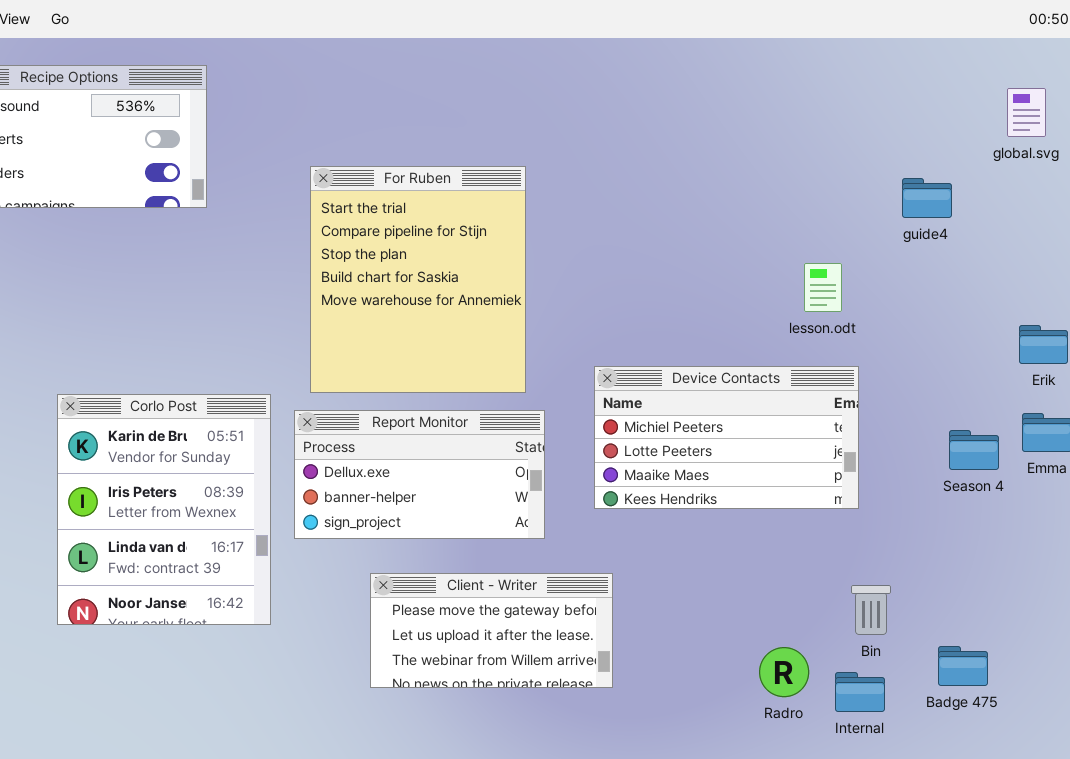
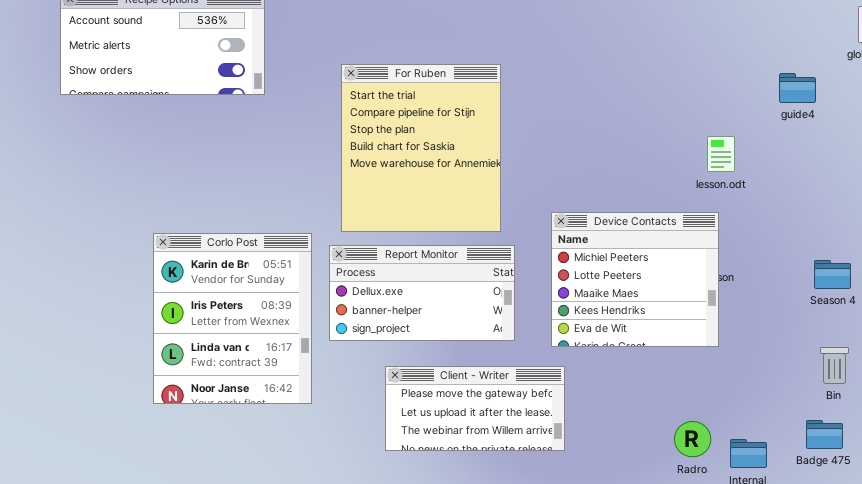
Device Contacts: [594,366,859,509] -> [551,212,719,347], resized
Bin: [851,585,891,635] -> [820,347,849,384], moved

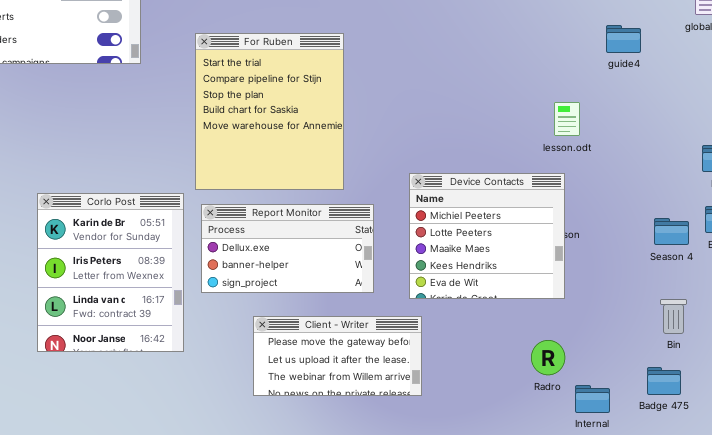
For Ruben: [341,64,501,232] -> [195,33,344,190], moved
guide4: [779,73,816,103] -> [606,25,641,53], moved
Radro: [674,421,711,457] -> [531,340,565,375], moved

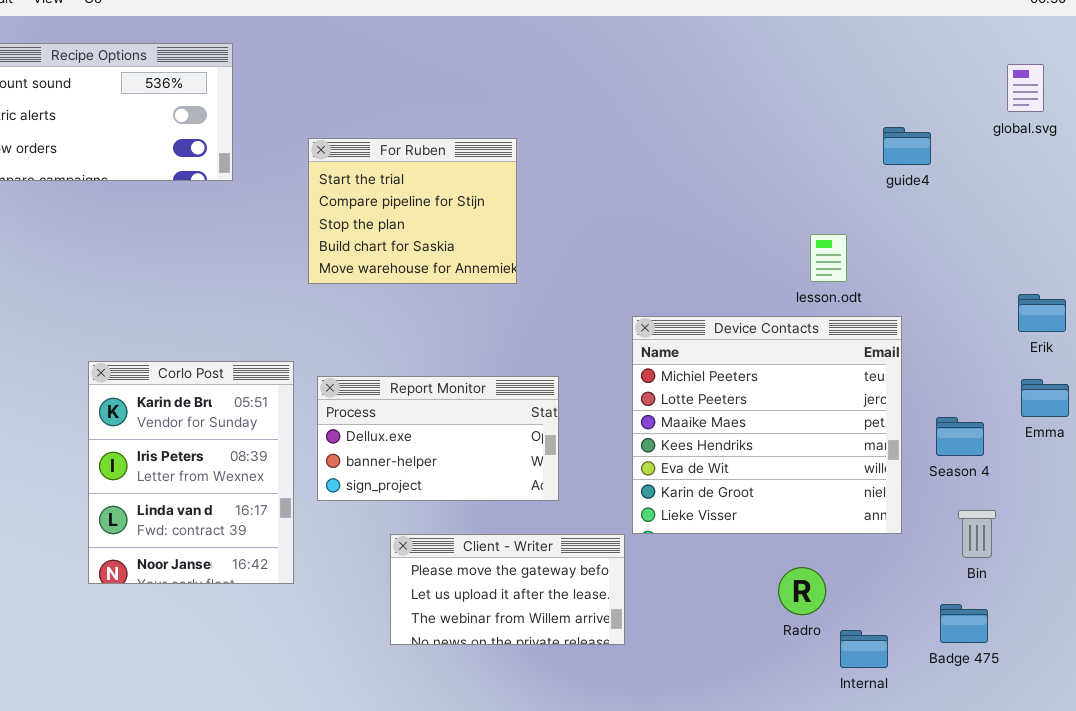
For Ruben: [195,33,344,190] -> [308,138,517,284], resized
Device Contacts: [409,173,565,299] -> [632,316,902,534], moved, resized
Season 4: [654,218,689,245] -> [936,417,984,456], moved

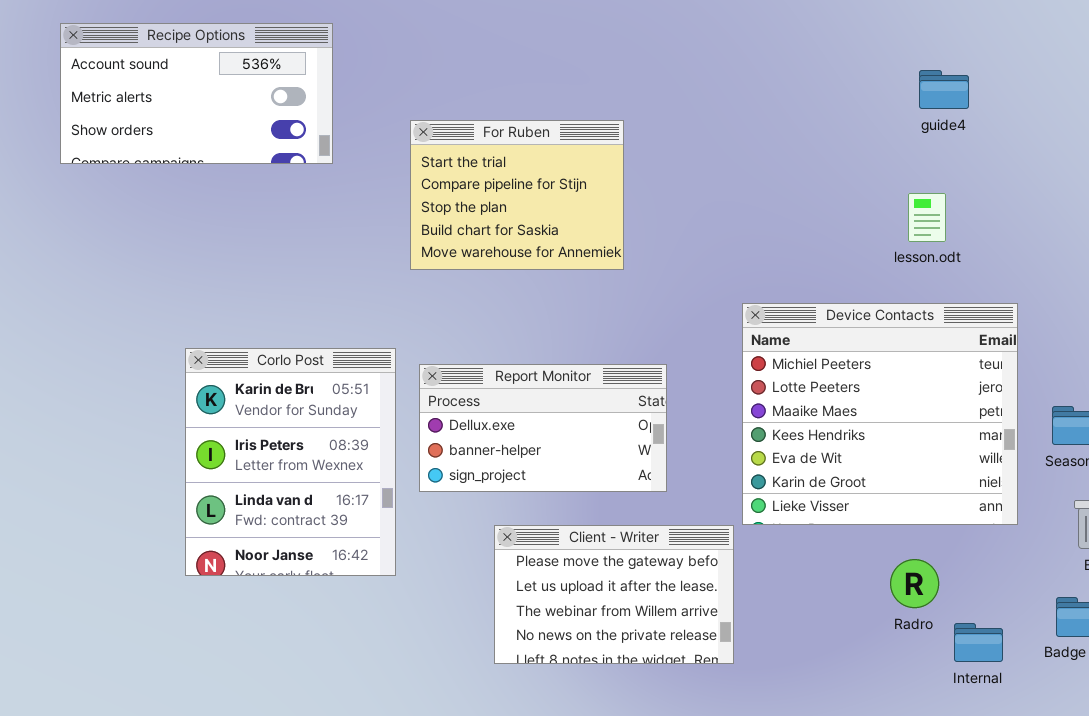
guide4: [883,127,931,165] -> [919,70,969,109], moved
lesson.odt: [810,234,847,282] -> [908,193,946,242], moved
Client - Writer: [390,534,625,645] -> [494,525,734,664], resized

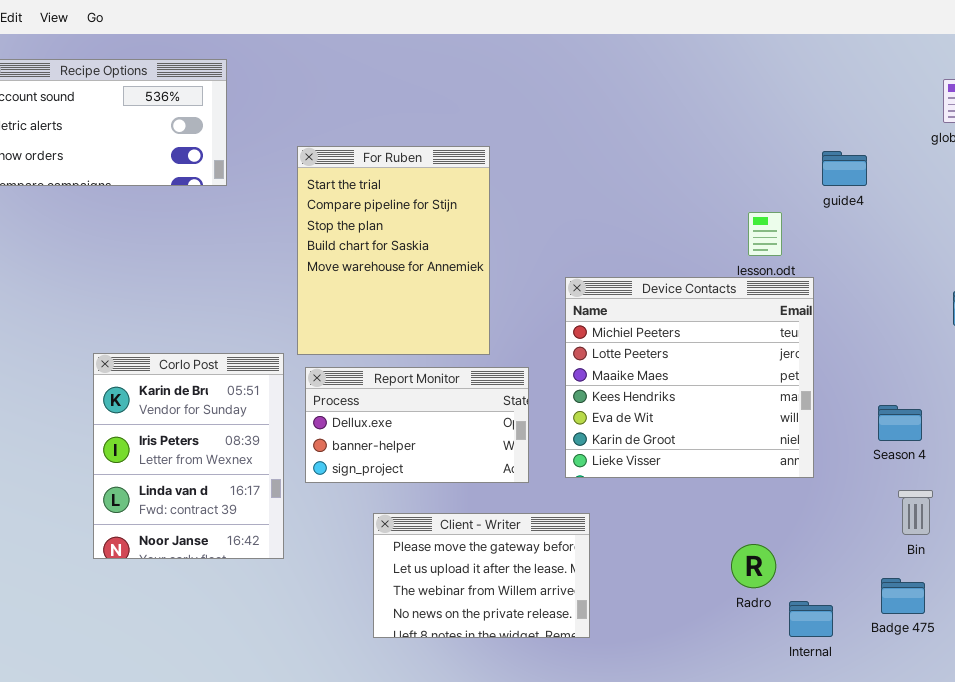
guide4: [919,70,969,109] -> [822,151,867,186], moved
For Ruben: [410,120,624,270] -> [297,146,490,355], resized
Device Contacts: [742,303,1018,525] -> [565,277,814,478], moved

